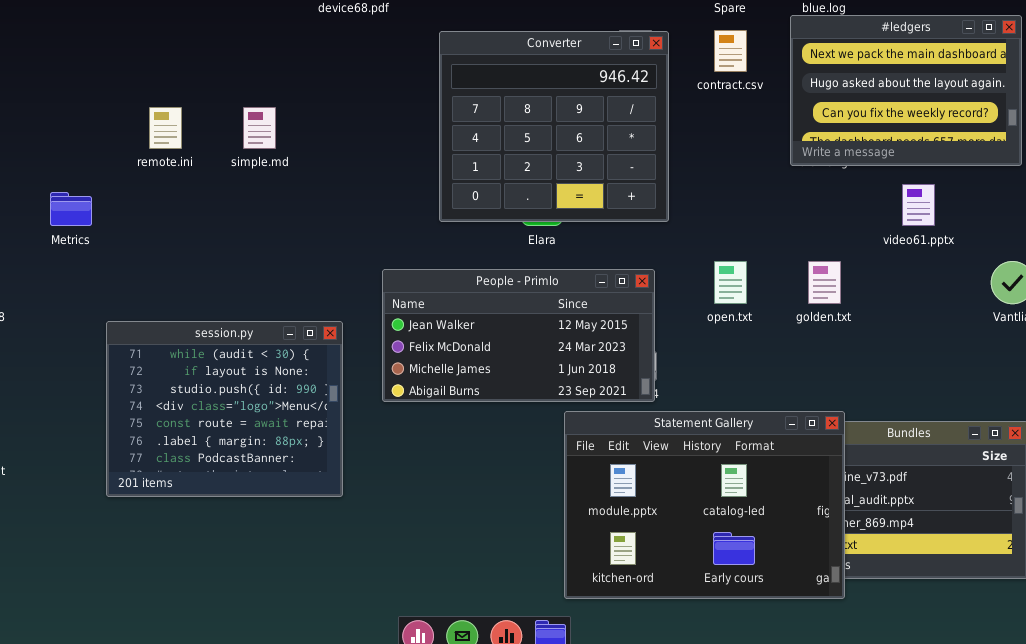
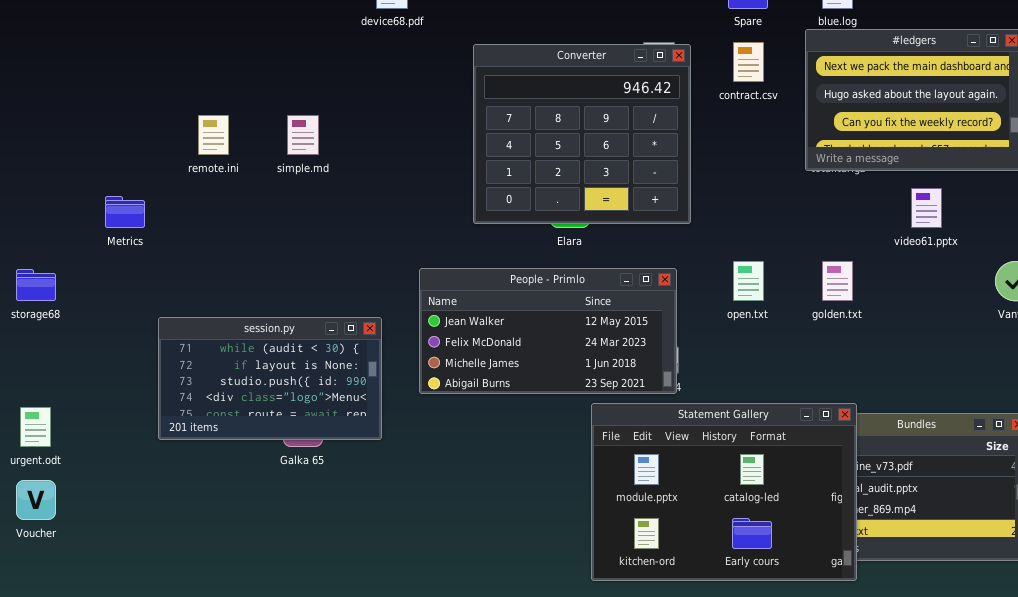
session.py: [106,321,343,497] -> [158,317,382,440], resized

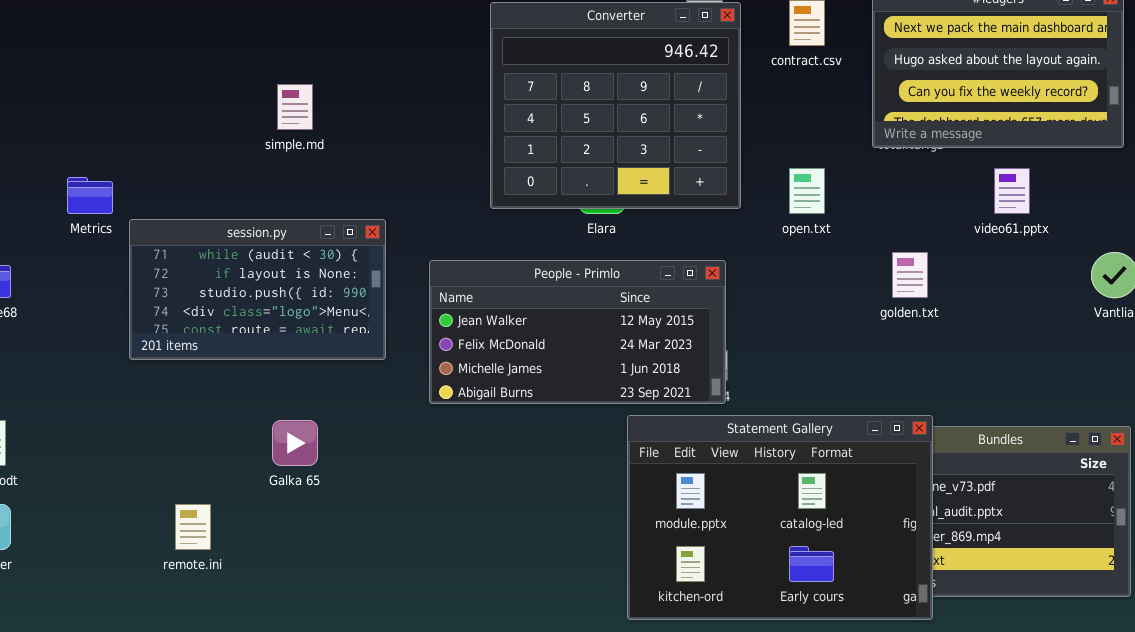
remote.ini: [198,115,229,155] -> [175,504,211,550], moved
open.txt: [733,261,764,301] -> [789,168,825,214], moved
session.py: [158,317,382,440] -> [129,219,386,360], moved

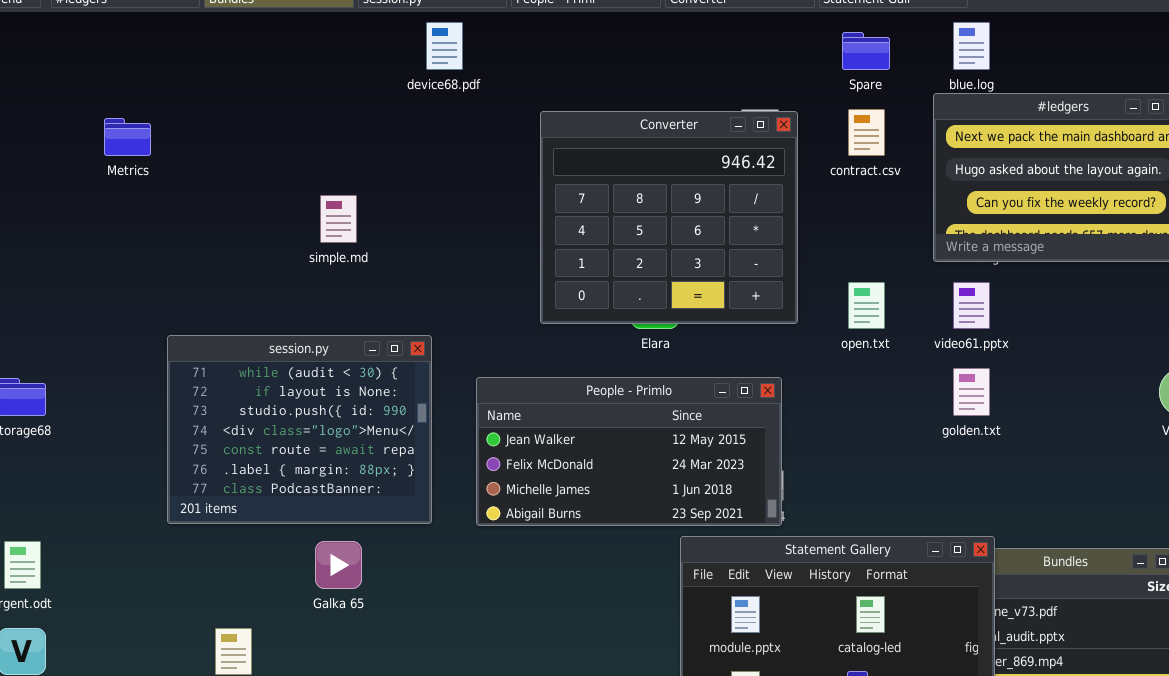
video61.pptx: [994,168,1030,214] -> [953,282,990,329], moved
Metrics: [67,177,113,214] -> [104,118,151,156], moved
session.py: [129,219,386,360] -> [167,335,432,524], resized

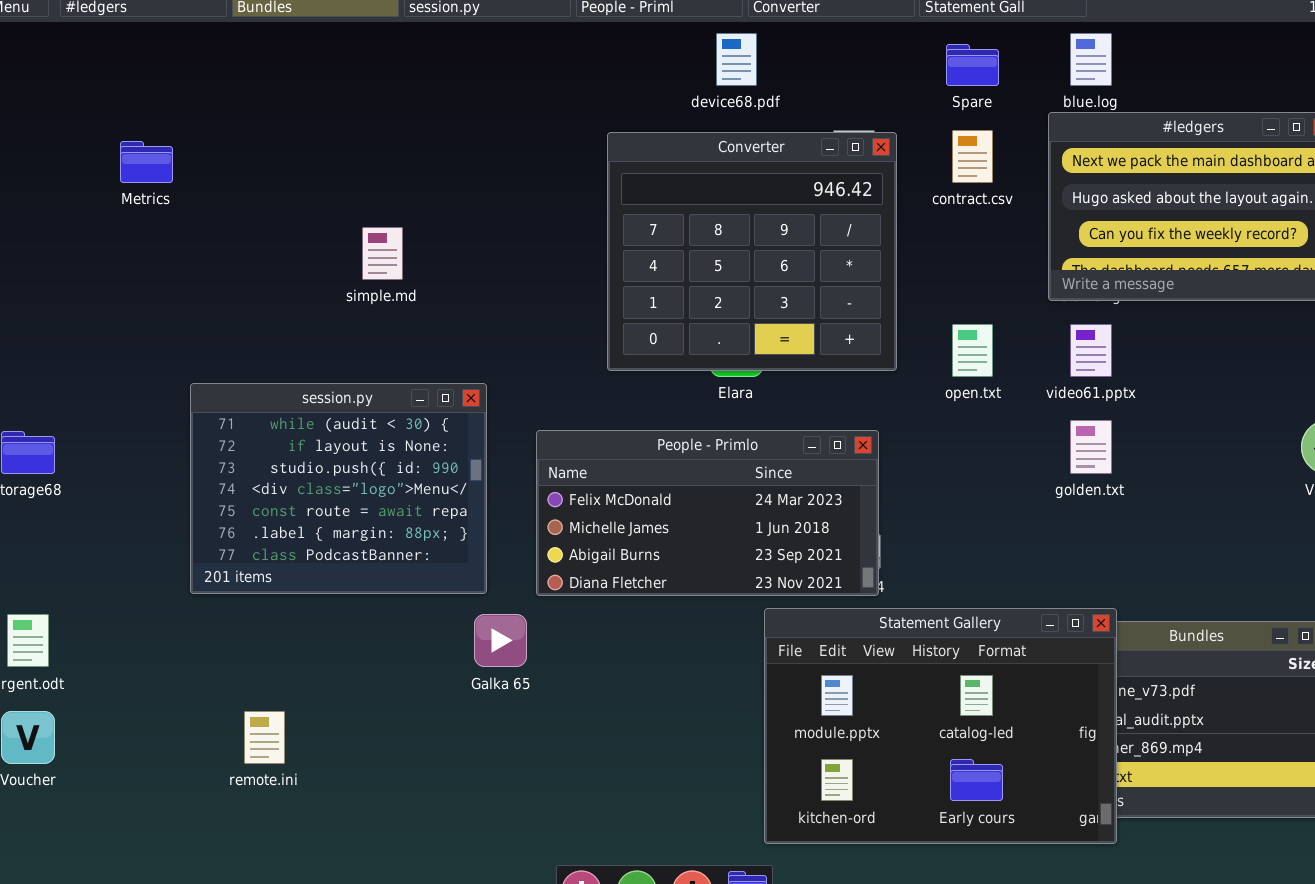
device68.pdf: [426,22,463,70] -> [716,33,757,86], moved
People - Primlo: [476,377,782,526] -> [536,430,879,596], scrolled down 1 row
Galka 65: [315,541,362,589] -> [474,614,527,667], moved

